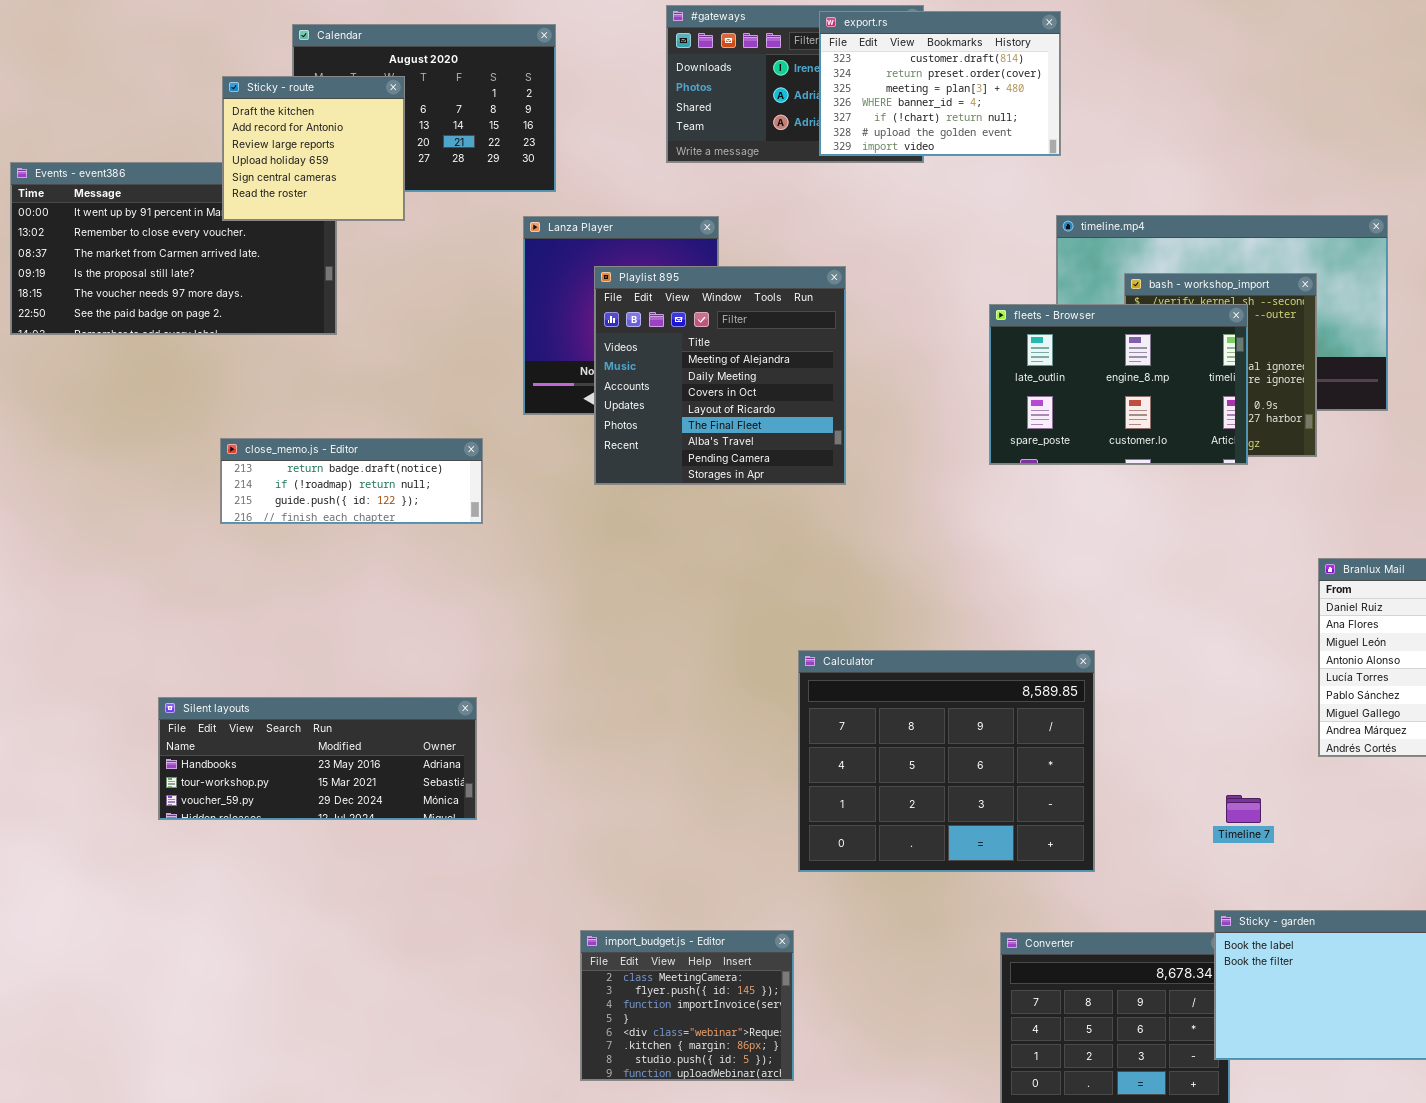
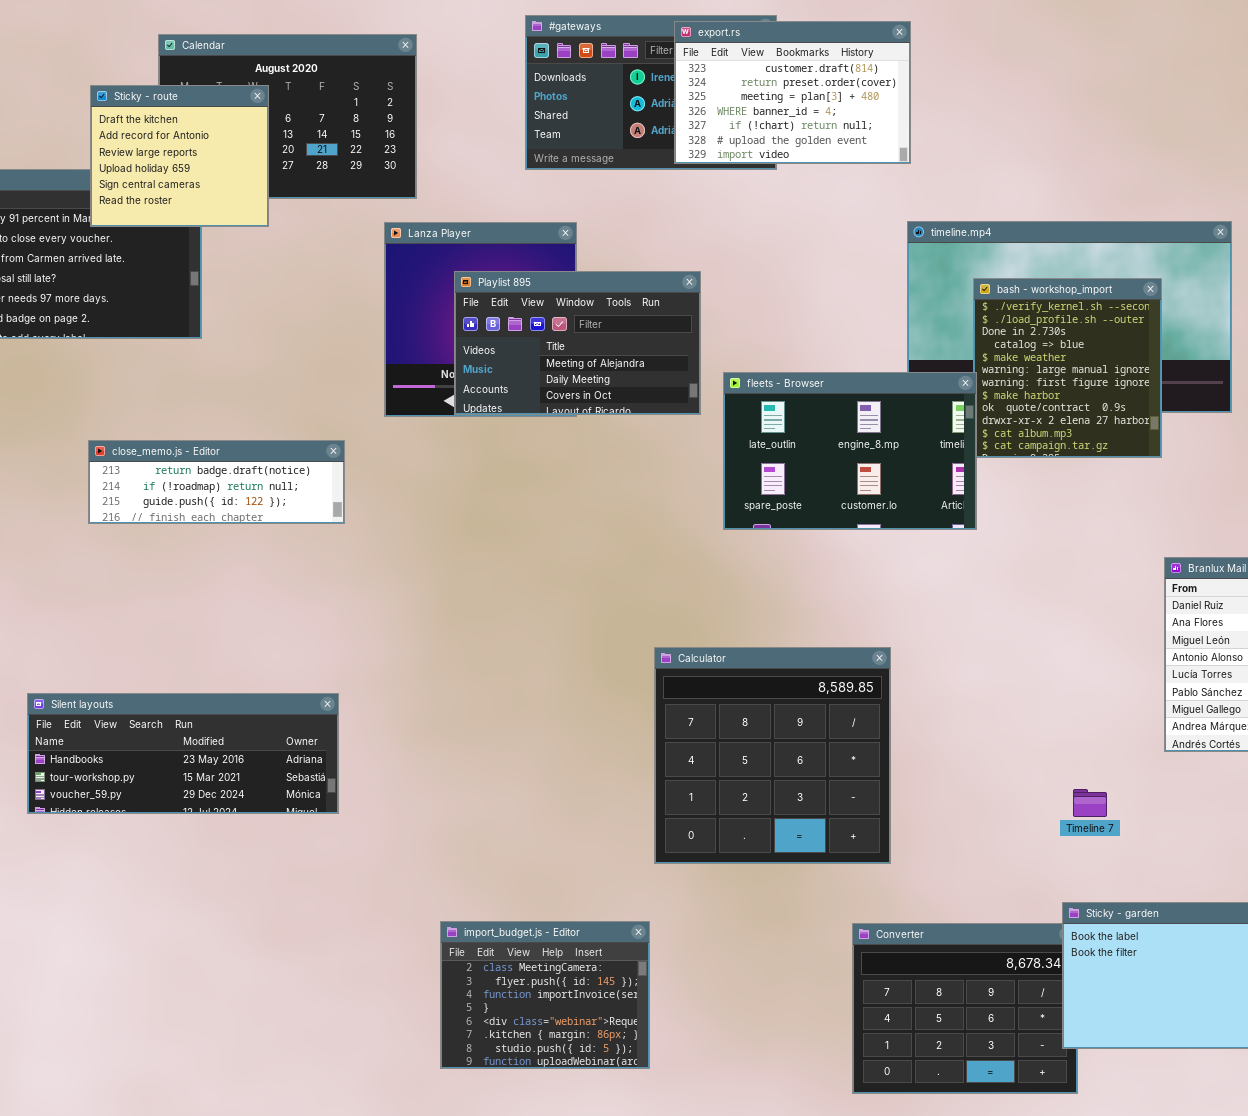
Playlist 895: [594,266,846,485] -> [454,271,701,415], resized
fleets - Browser: [989,304,1248,465] -> [723,372,977,530], moved
Calculator: [798,650,1095,872] -> [654,647,891,864], resized

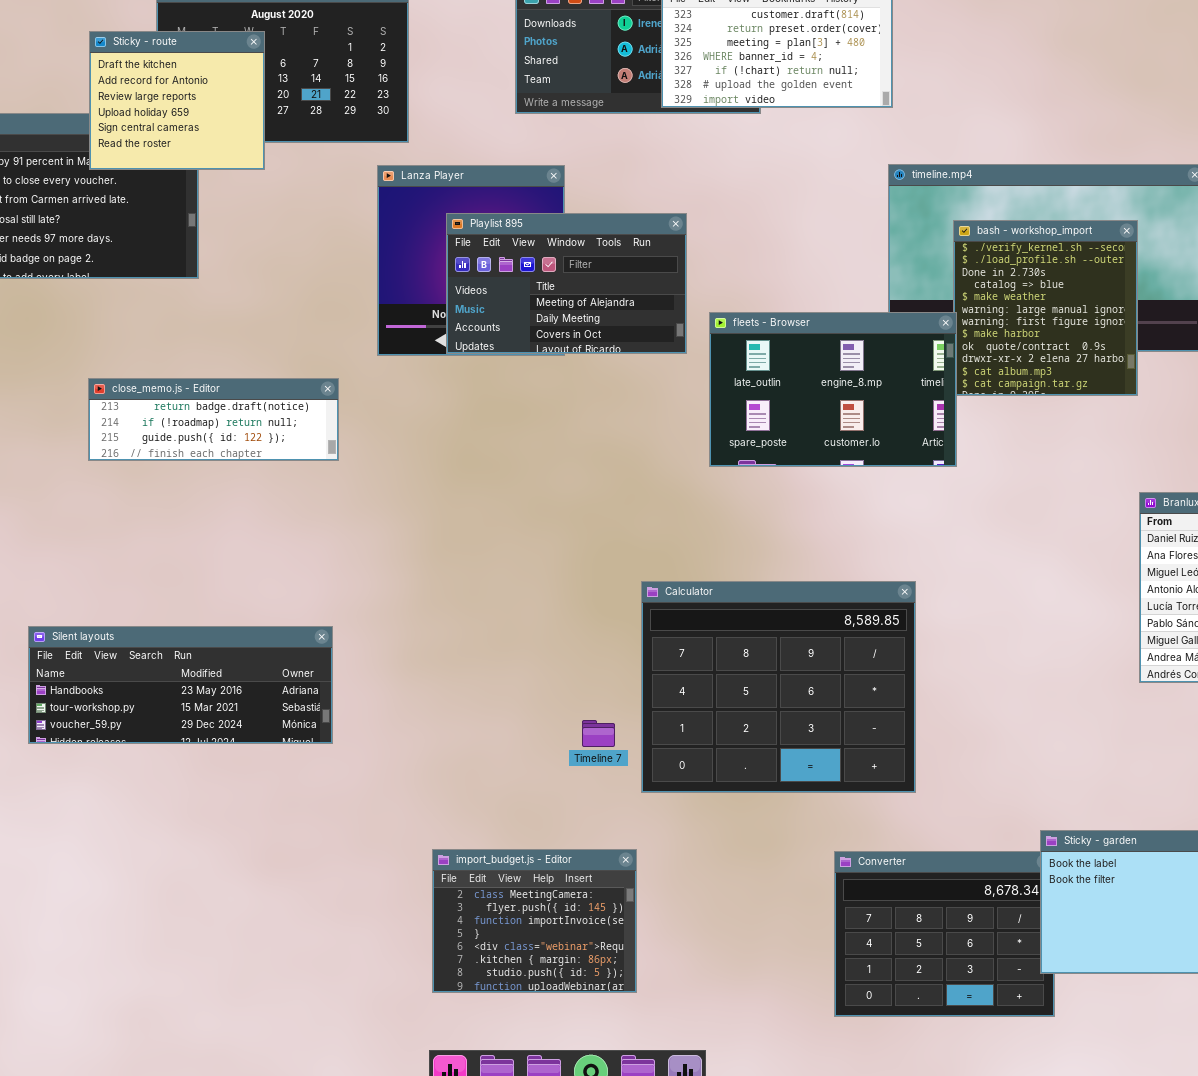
Calculator: [654,647,891,864] -> [641,581,916,793], resized
Timeline 7: [1073,789,1107,817] -> [582,720,615,747], moved

